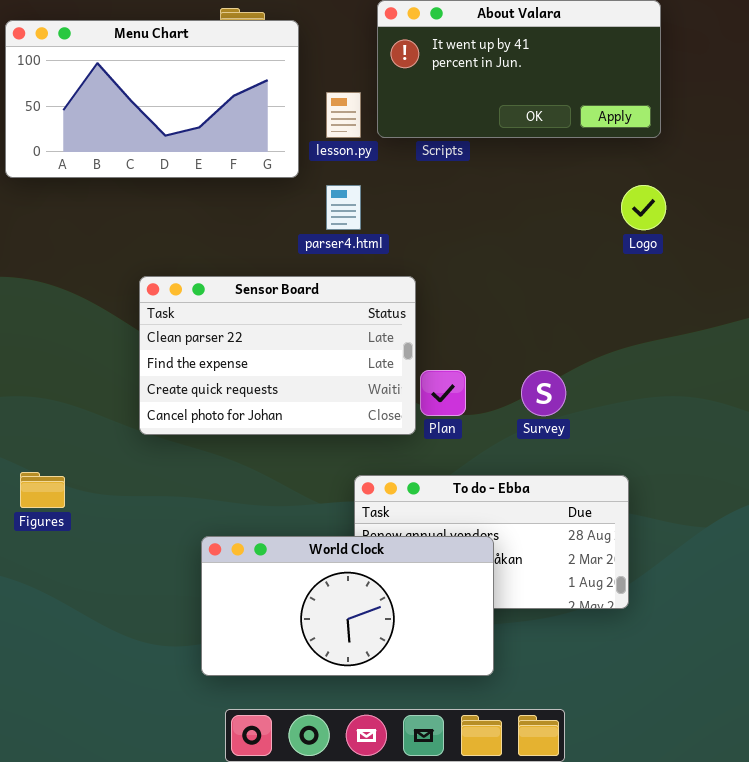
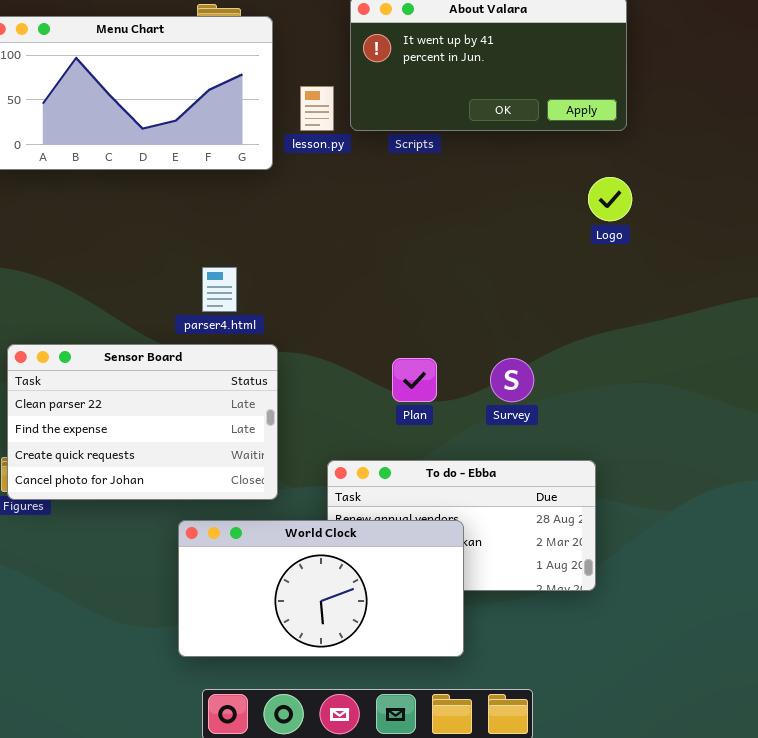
parser4.html: [326,185,361,230] -> [202,267,237,312], moved
Sensor Board: [139,276,416,435] -> [7,344,278,500], moved

